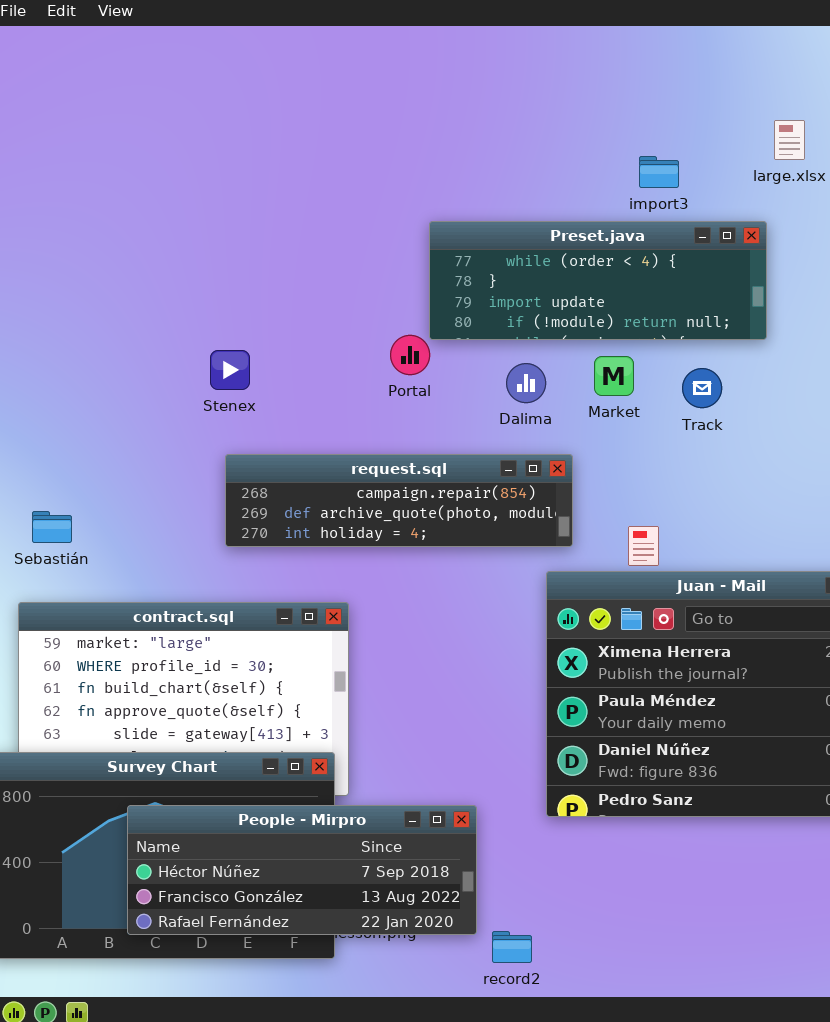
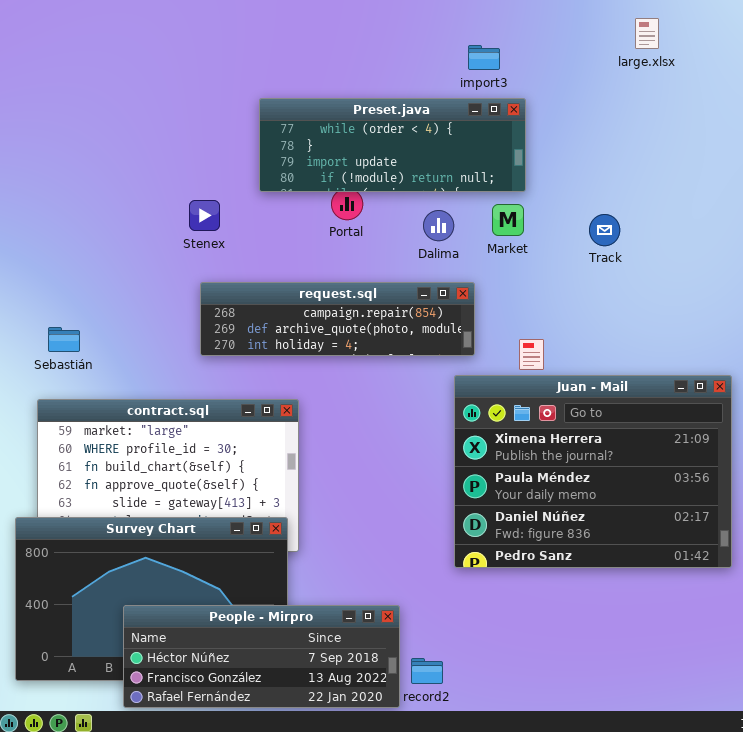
import3: [639,156,679,188] -> [468,45,500,70], moved
Preset.java: [429,221,767,340] -> [259,98,526,192], moved
Track: [682,368,722,408] -> [589,214,620,246], moved
People - Mirpro: [127,805,477,935] -> [123,605,400,708], moved

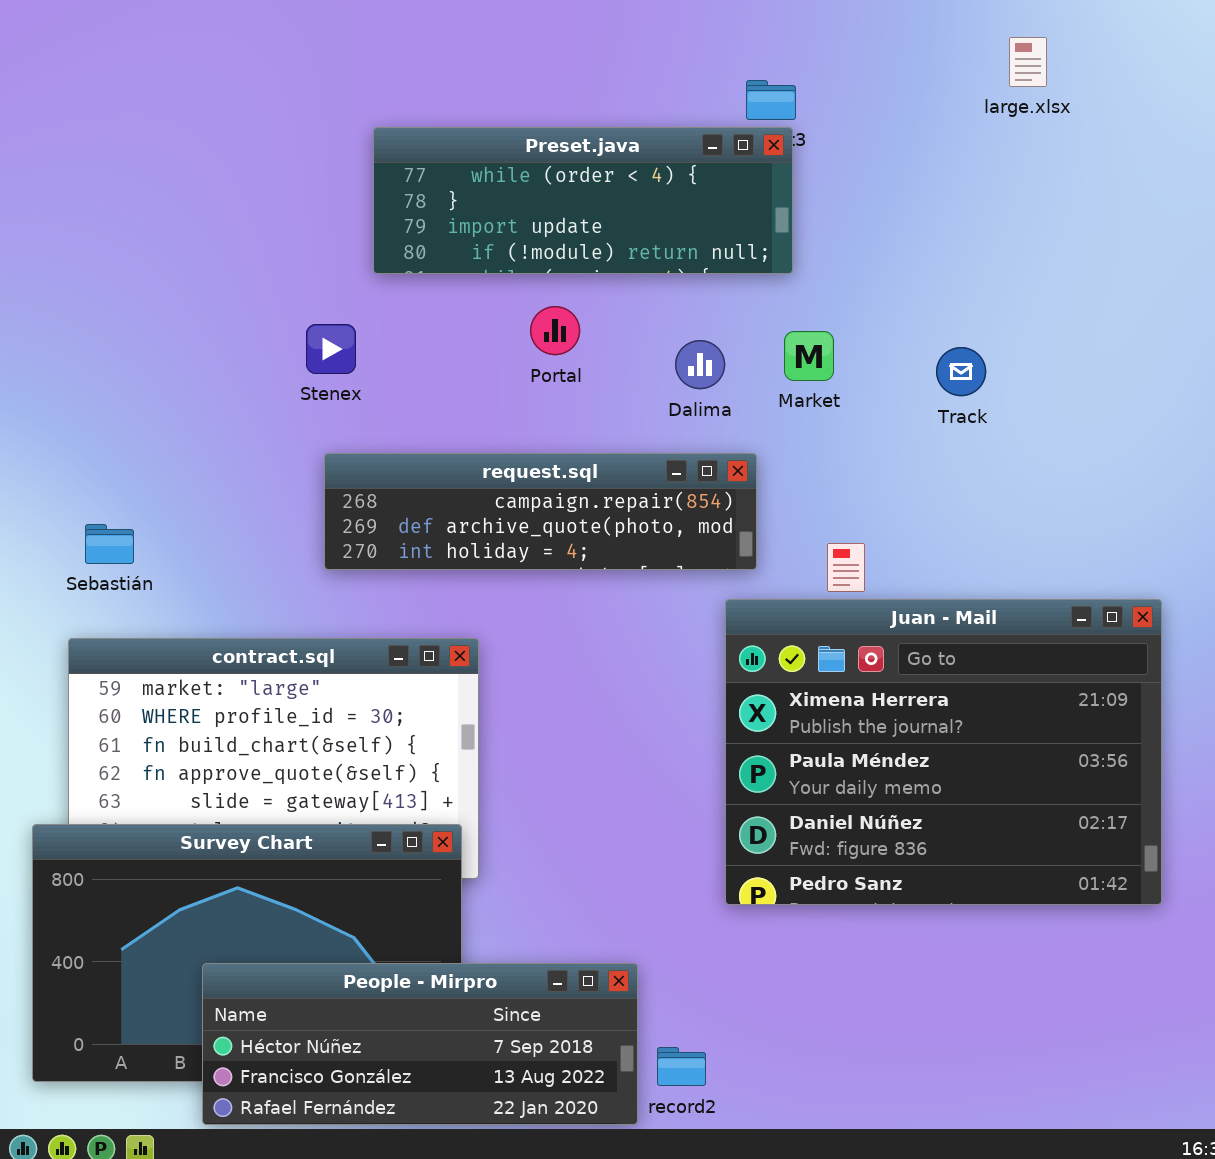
Preset.java: [259,98,526,192] -> [373,127,793,274], moved

